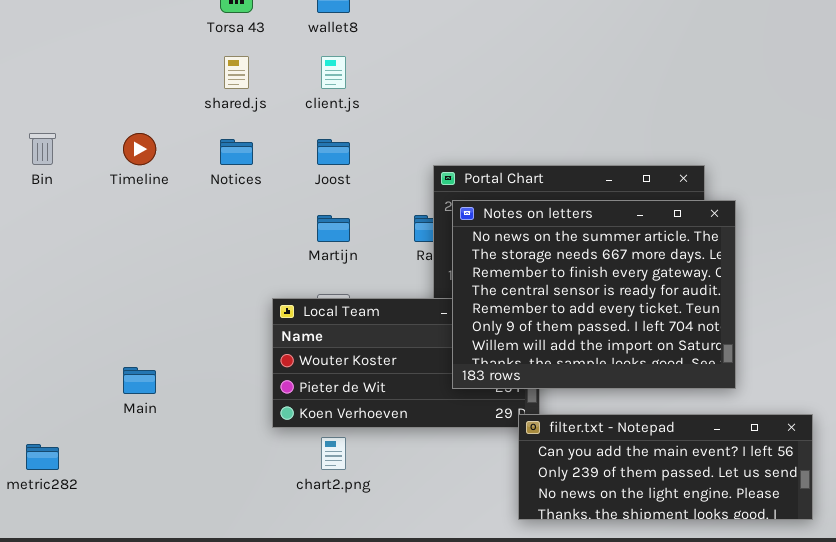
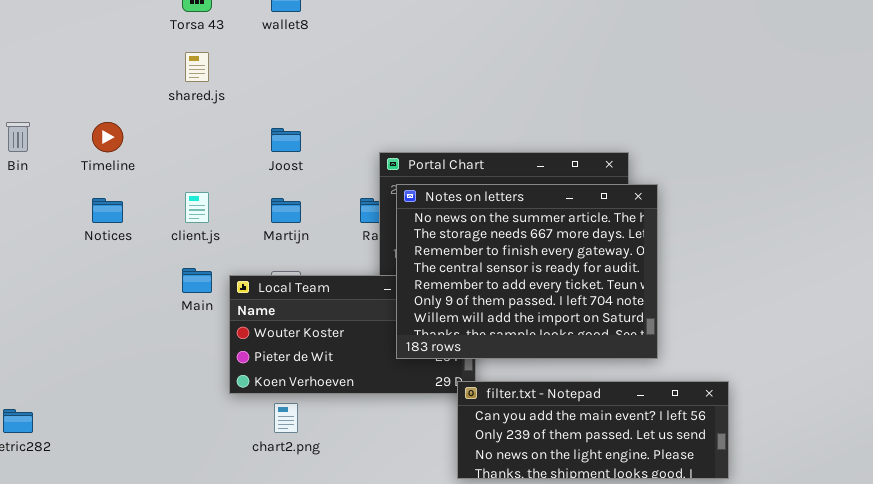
client.js: [321,56,346,89] -> [185,192,209,223], moved
Notices: [220,139,253,165] -> [92,198,123,223], moved
Main: [123,367,156,394] -> [182,268,212,293], moved

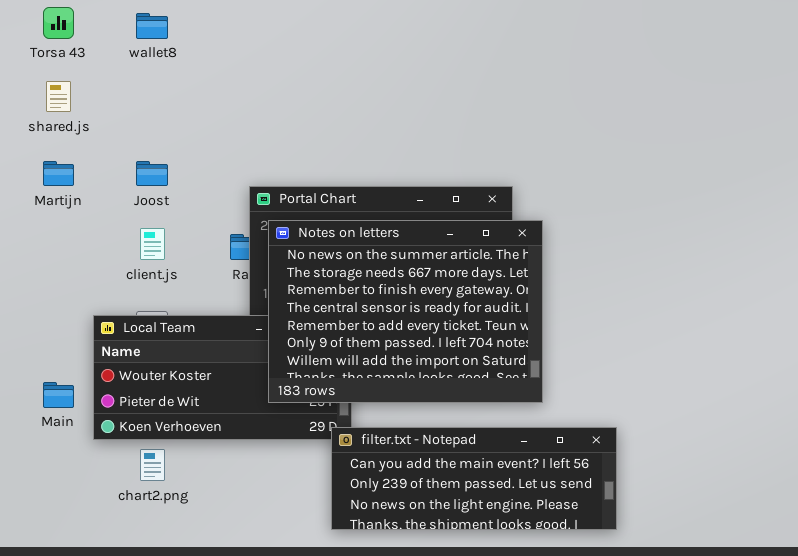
client.js: [185,192,209,223] -> [140,228,165,260], moved
Martijn: [271,198,301,223] -> [43,161,74,186], moved
Main: [182,268,212,293] -> [43,382,74,408], moved

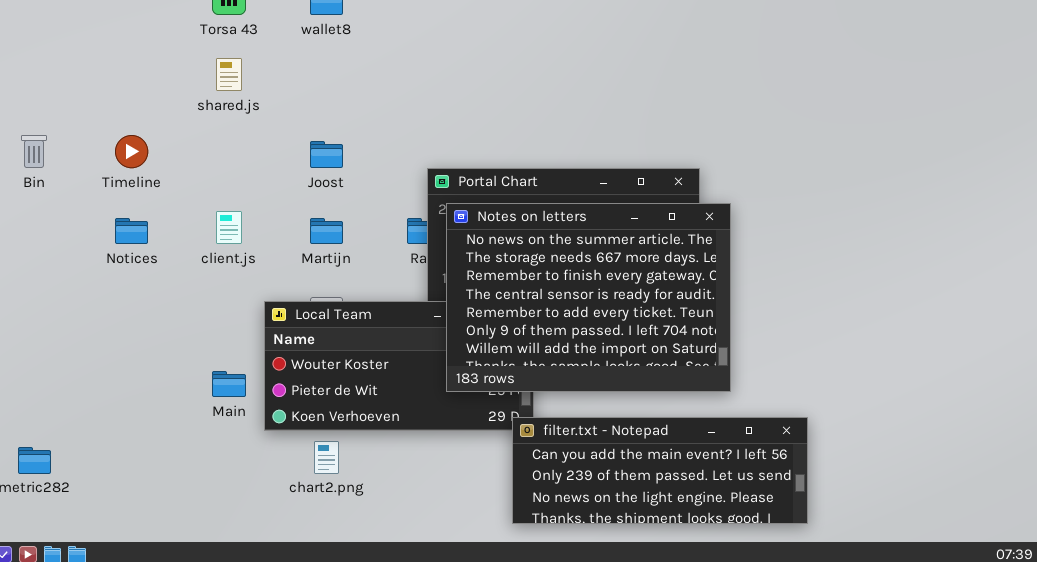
Martijn: [43,161,74,186] -> [310,218,343,244], moved
client.js: [140,228,165,260] -> [216,211,242,244], moved

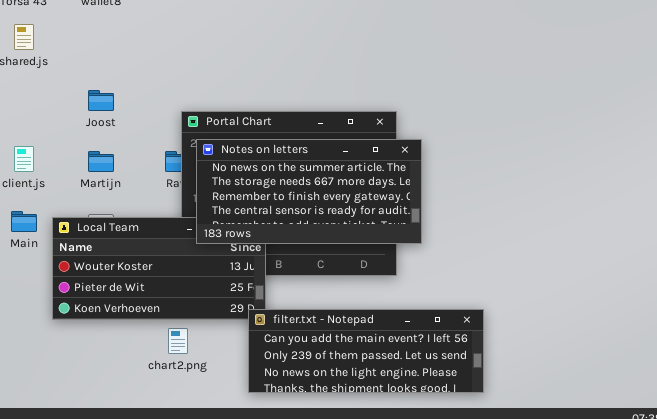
Notes on letters: [446,203,731,392] -> [196,139,422,244], resized
Main: [212,371,246,397] -> [11,211,37,232], moved
chart2.png: [314,441,339,474] -> [168,328,188,354], moved

